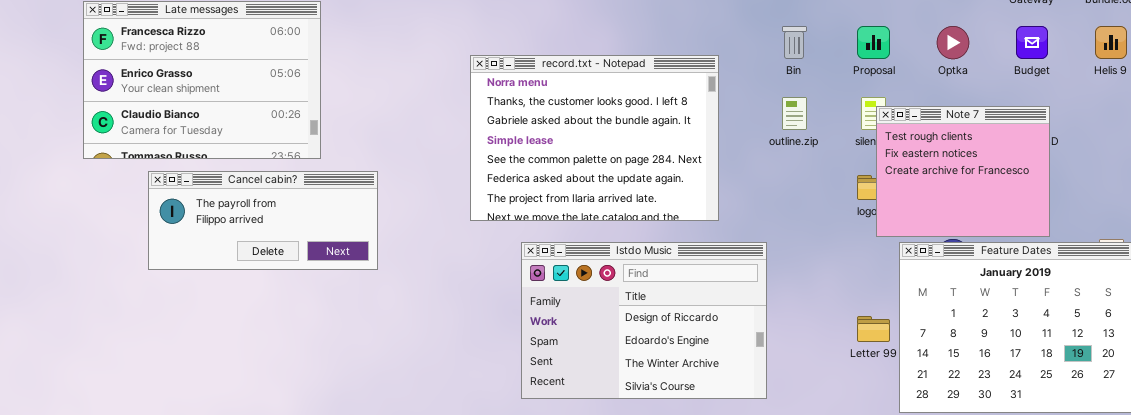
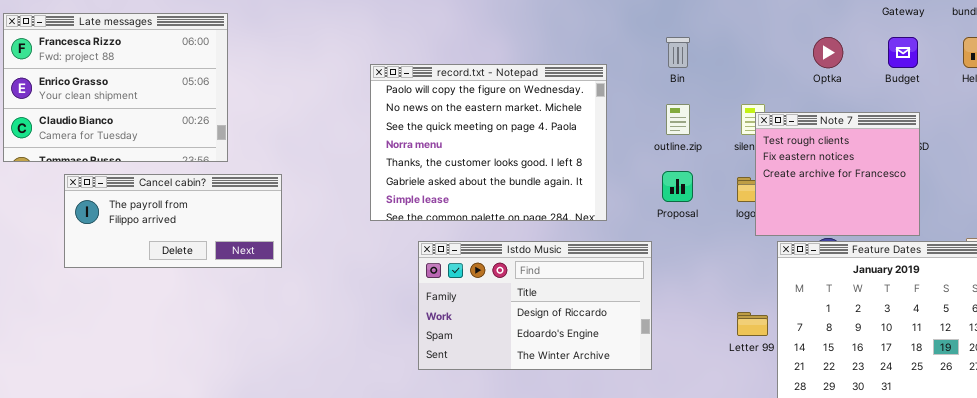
Proposal: [857,26,890,59] -> [662,171,693,202], moved
record.txt - Notepad: [470,55,719,221] -> [370,64,607,221], scrolled up 3 rows
Istdo Music: [521,242,767,399] -> [418,241,652,370], resized

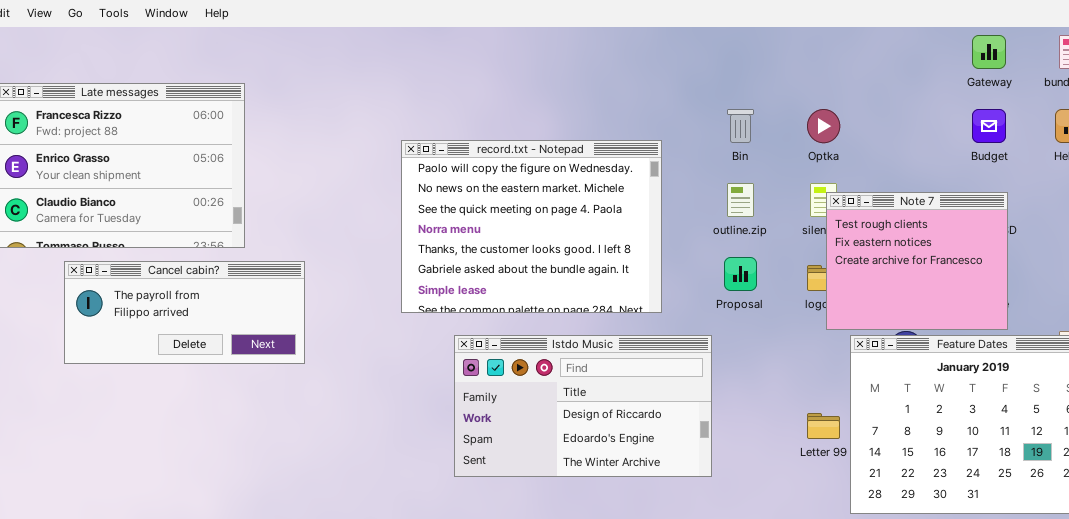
Optka: [813,37,843,68] -> [807,109,840,143], moved

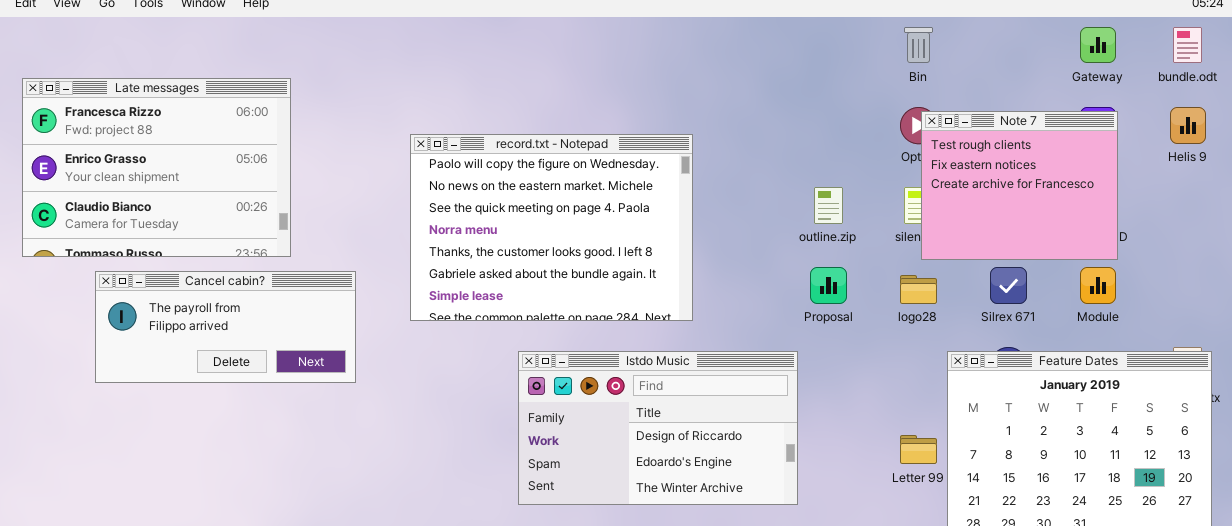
Bin: [727,109,754,143] -> [904,27,933,63], moved
record.txt - Notepad: [401,140,662,313] -> [410,134,693,321], moved
Note 7: [826,192,1008,330] -> [921,111,1118,260], moved

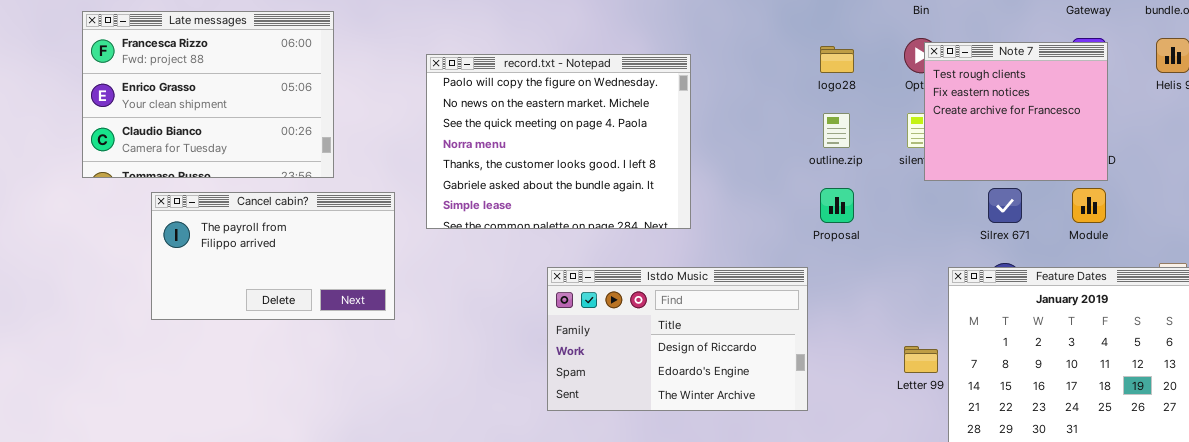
record.txt - Notepad: [410,134,693,321] -> [426,54,691,229], moved
Cancel cabin?: [95,271,356,383] -> [151,192,395,320], resized
logo28: [900,275,937,304] -> [820,46,854,73], moved

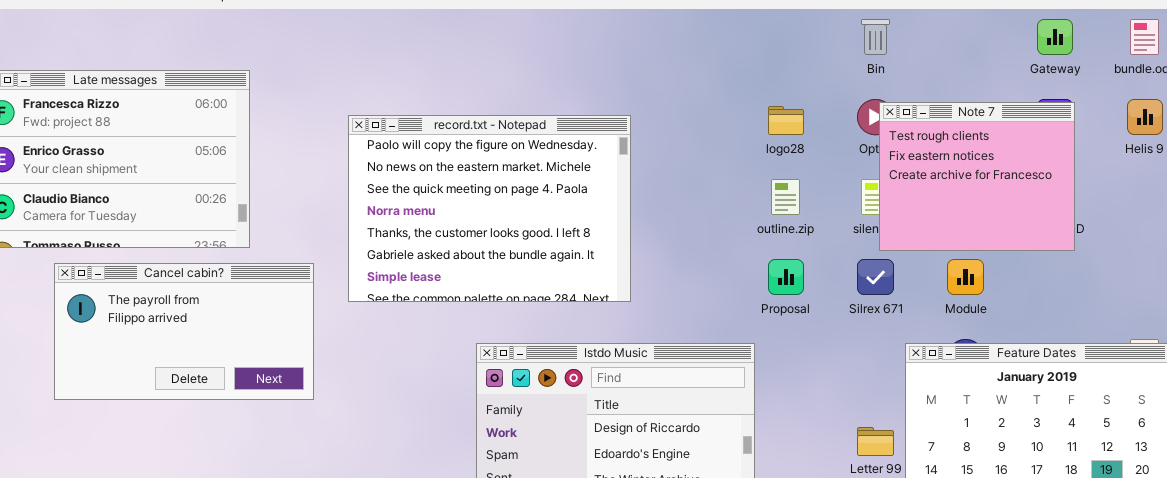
Silrex 671: [988,188,1022,223] -> [857,259,894,295], moved
Module: [1072,188,1106,223] -> [947,259,984,295], moved

